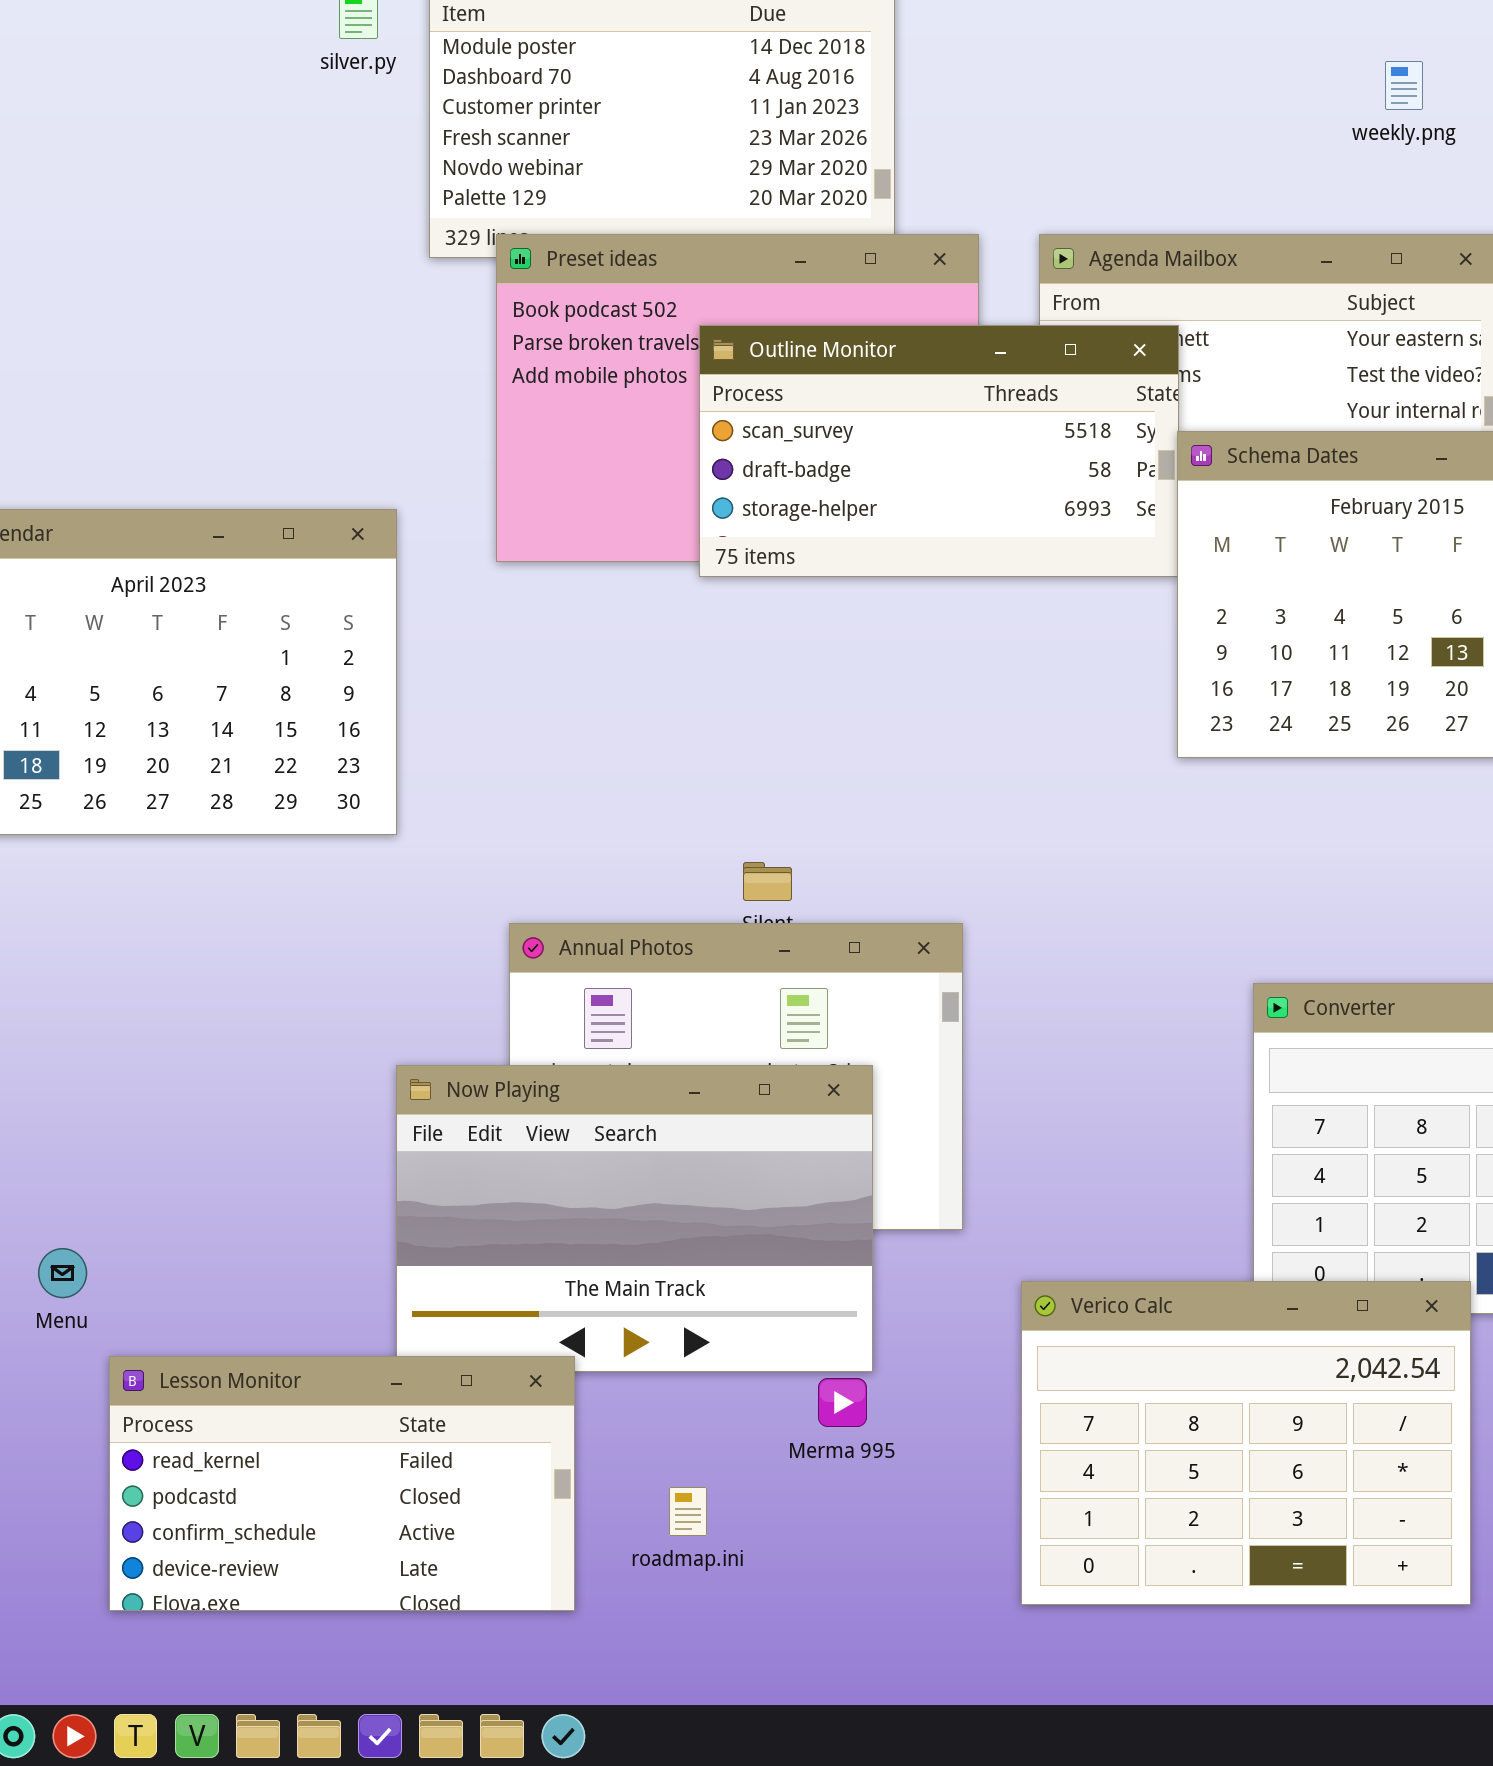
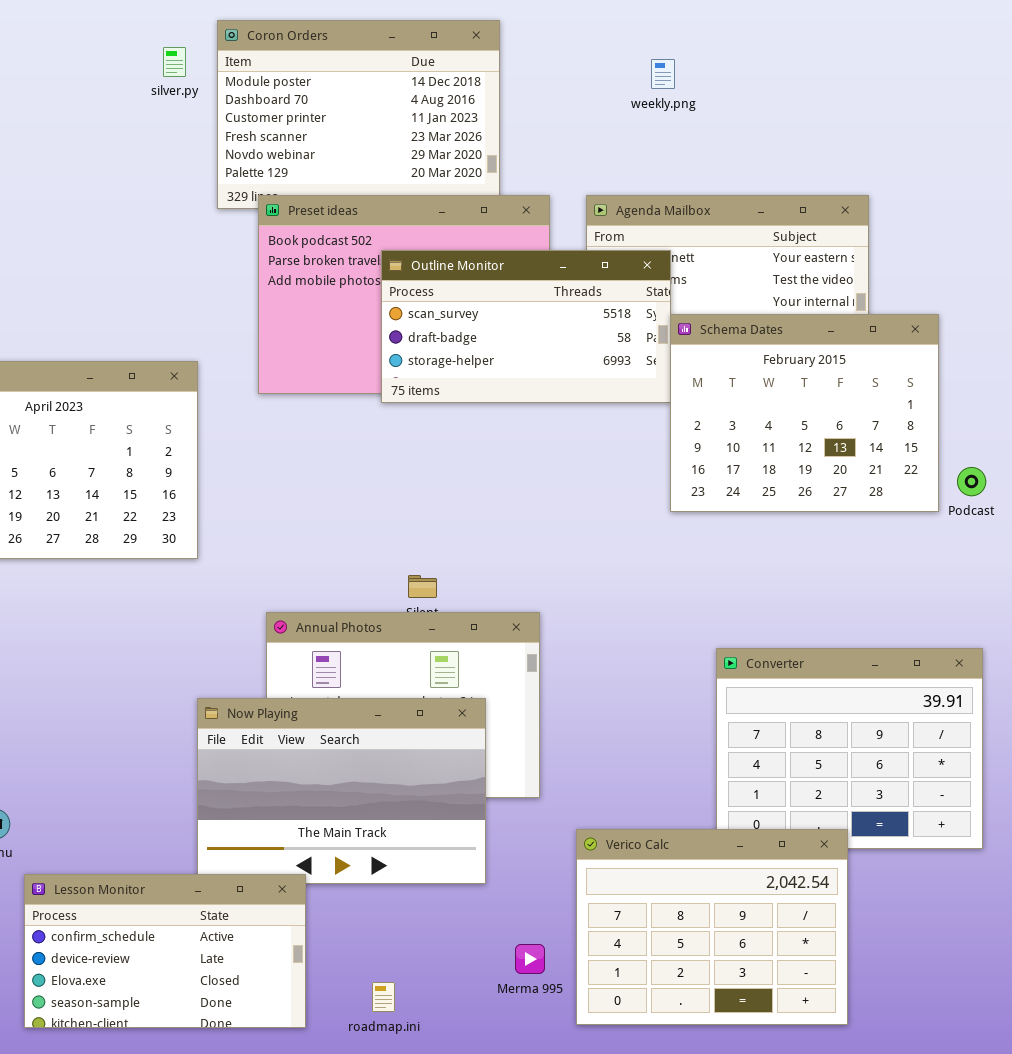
weekly.png: [1385,61,1423,110] -> [651,59,675,89], moved
Lesson Monitor: [109,1356,575,1611] -> [24,874,306,1028], scrolled down 2 rows
Merma 995: [818,1378,867,1427] -> [515,944,545,974], moved
roadmap.ini: [669,1487,707,1536] -> [372,982,395,1012], moved

